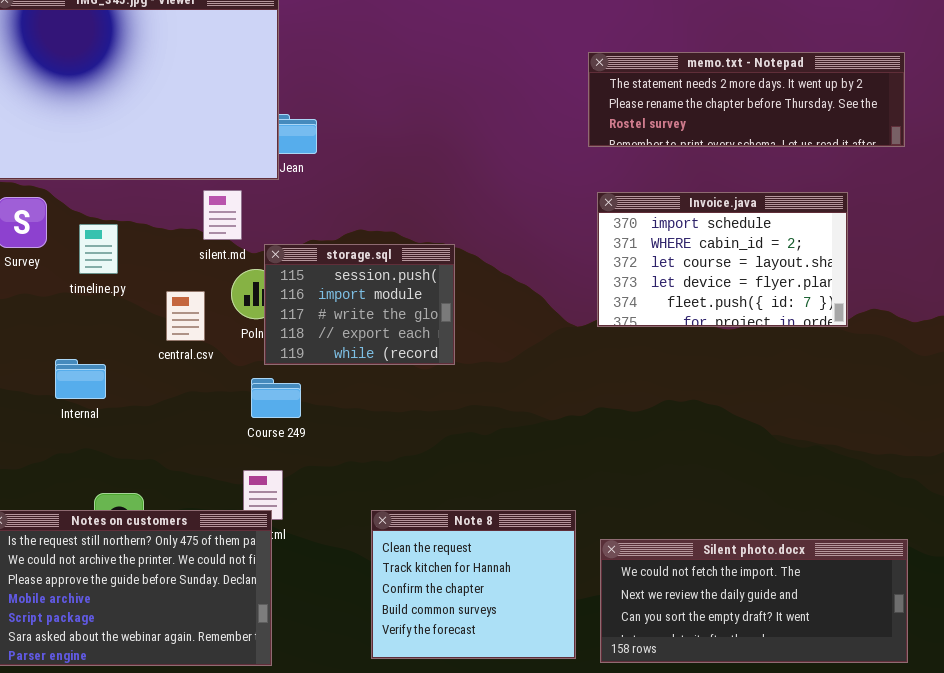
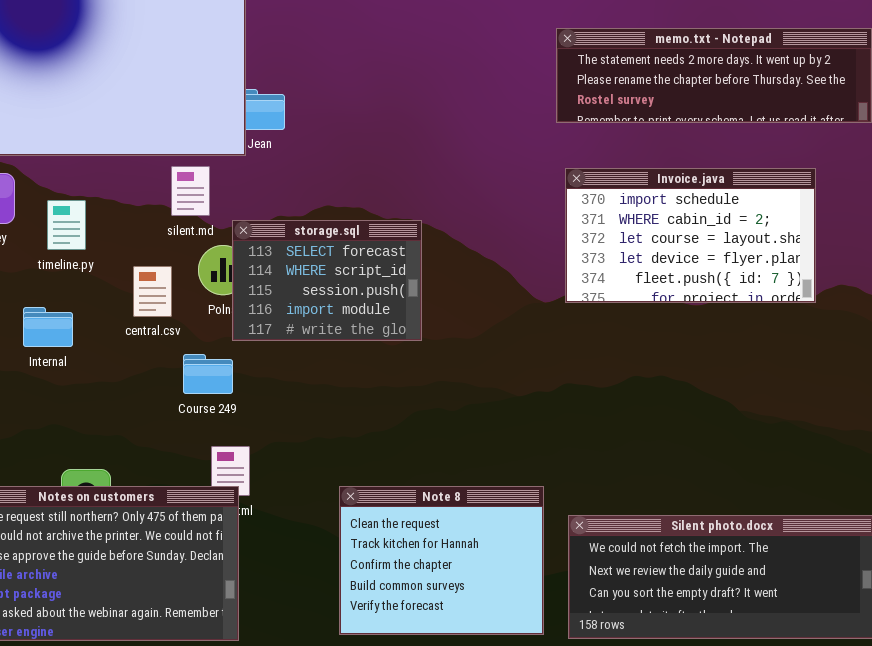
storage.sql: [264,244,455,365] -> [232,220,422,341], scrolled up 2 rows
Internal: [55,359,106,399] -> [23,307,73,347], moved
Course 249: [251,378,301,418] -> [183,354,233,394], moved

